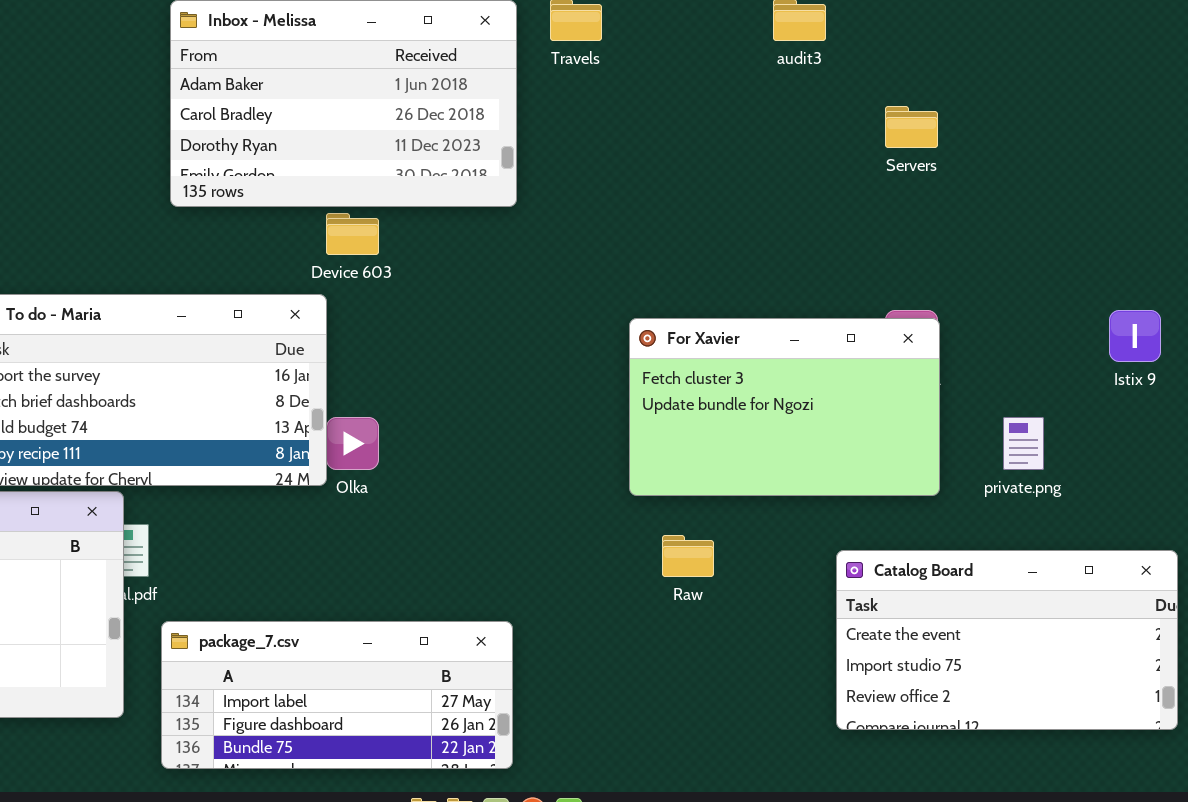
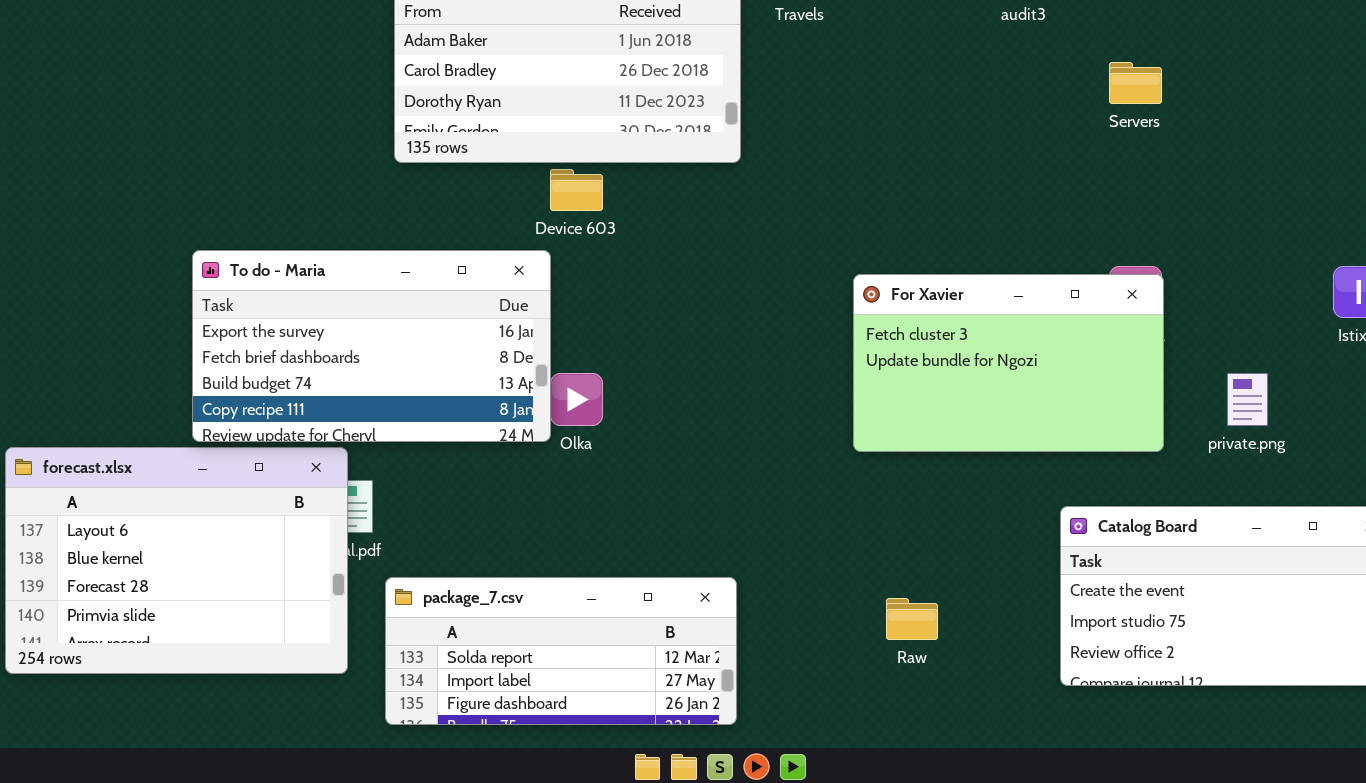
Raw: [662,535,714,577] -> [886,598,938,640], moved
package_7.csv: [161,621,513,769] -> [385,577,737,725], scrolled up 1 row

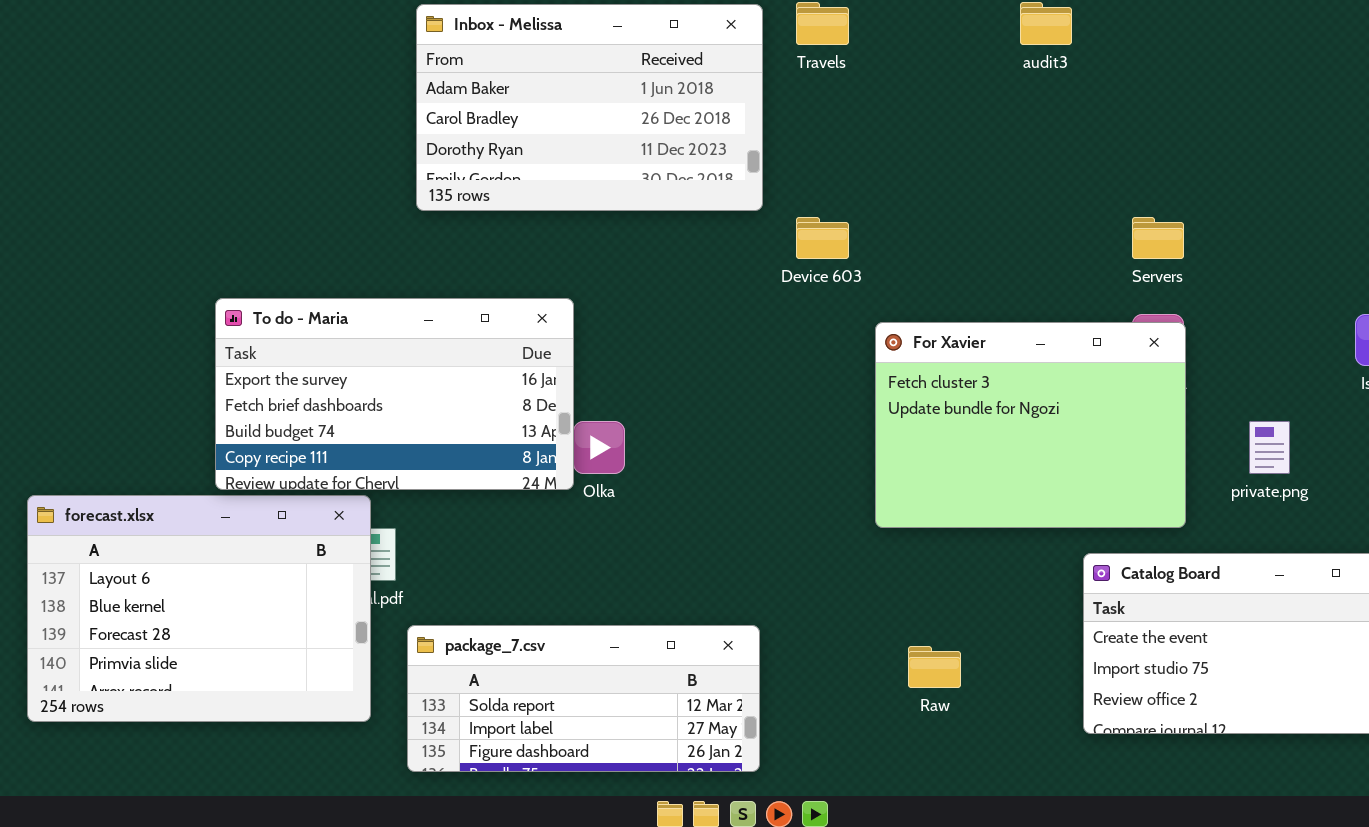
Servers: [1109,62,1162,104] -> [1132,217,1184,259], moved
Device 603: [550,169,603,211] -> [796,217,849,259], moved
For Xavier: [853,274,1164,452] -> [875,322,1186,528], resized

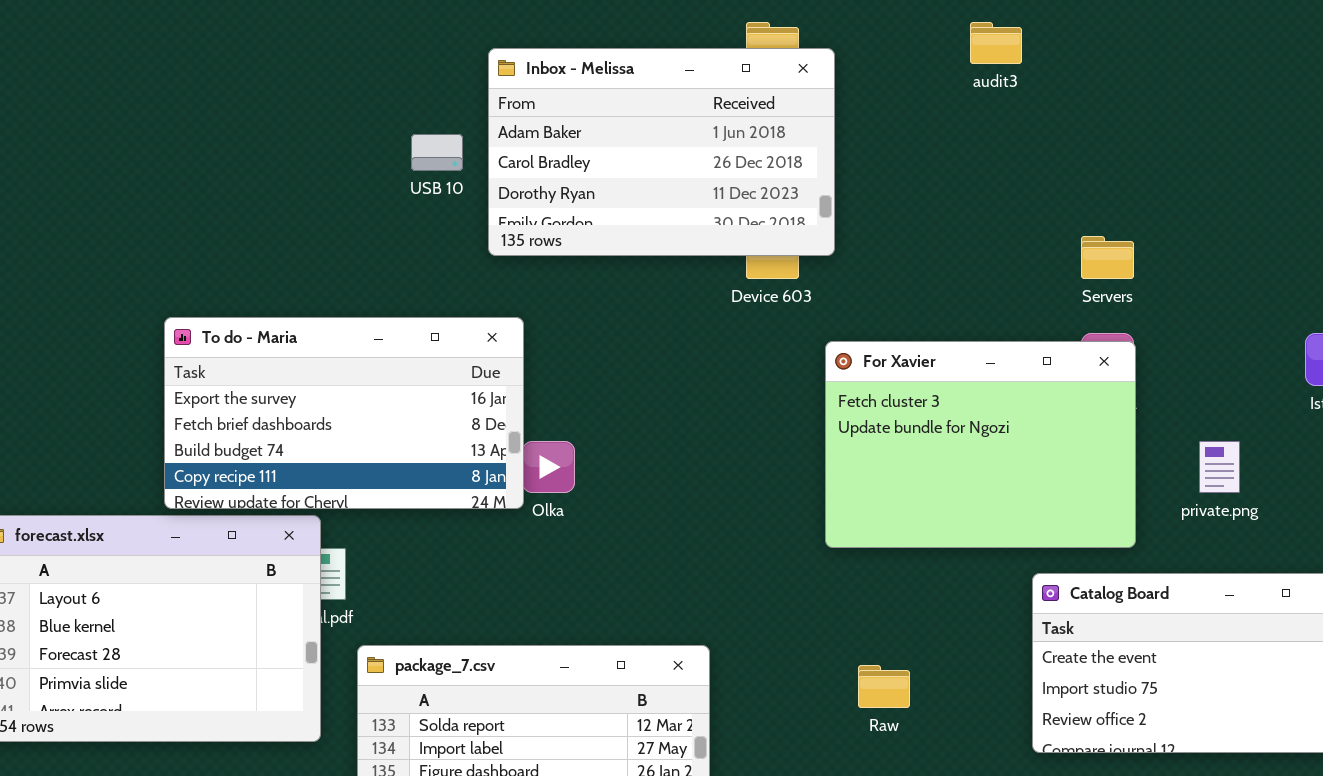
Inbox - Melissa: [416,4,763,211] -> [488,48,835,256], moved

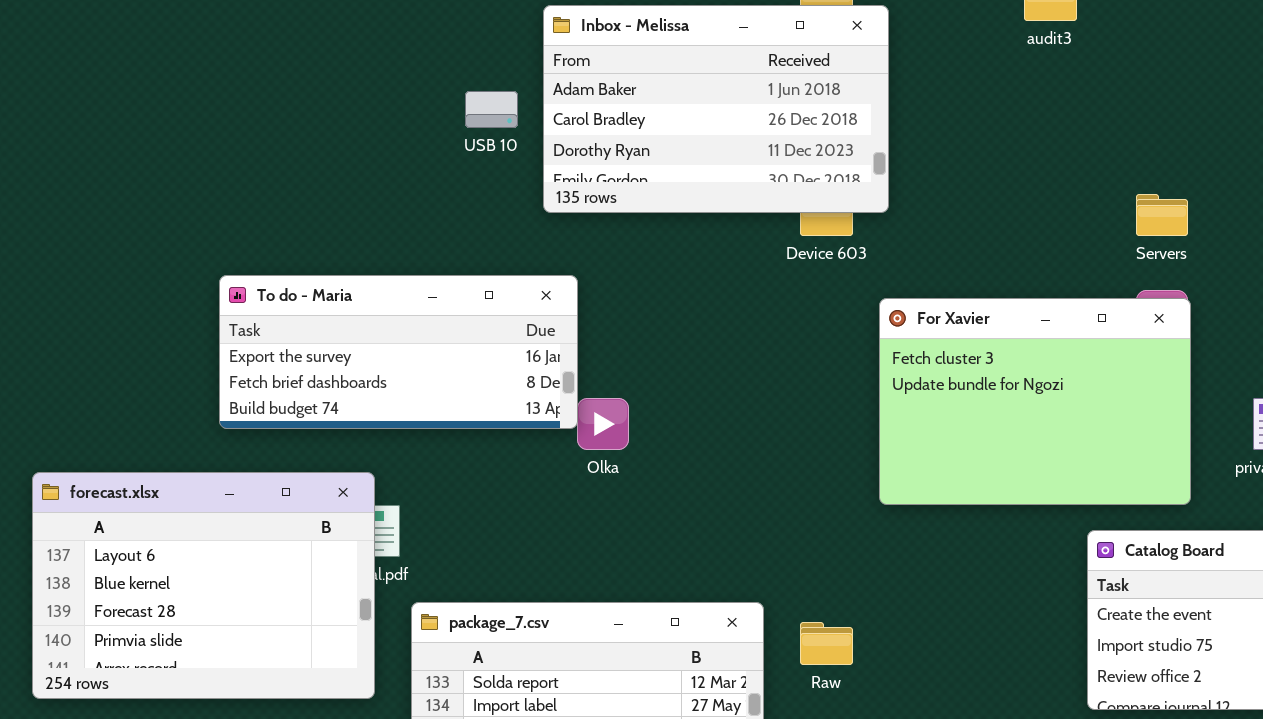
To do - Maria: [164,317,524,509] -> [219,275,578,429], resized
Raw: [858,665,910,708] -> [800,622,853,665], moved

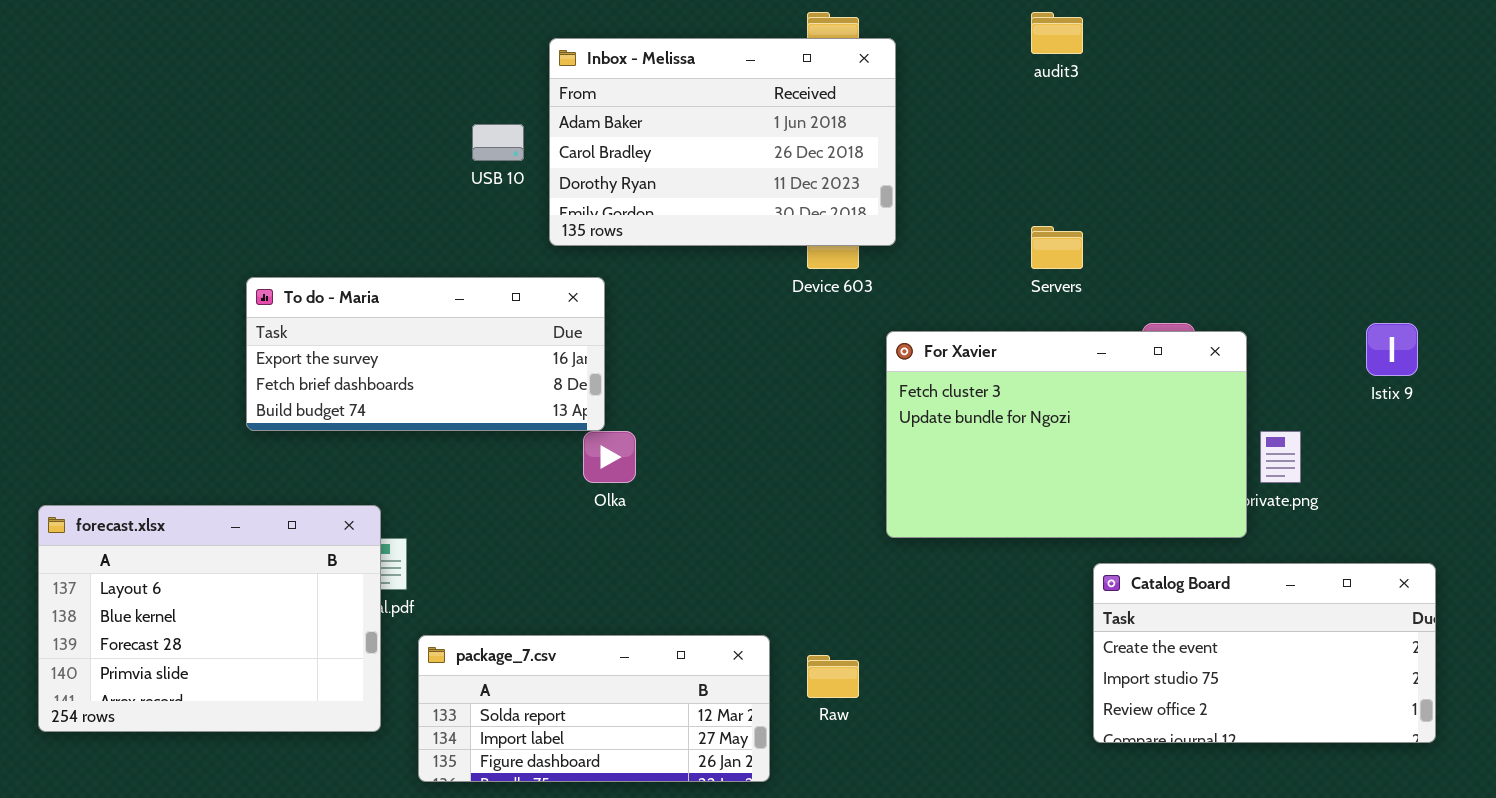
Servers: [1136,194,1188,236] -> [1031,226,1083,269], moved
To do - Maria: [219,275,578,429] -> [246,277,605,431], moved
For Xavier: [879,298,1191,505] -> [886,331,1247,538], resized

